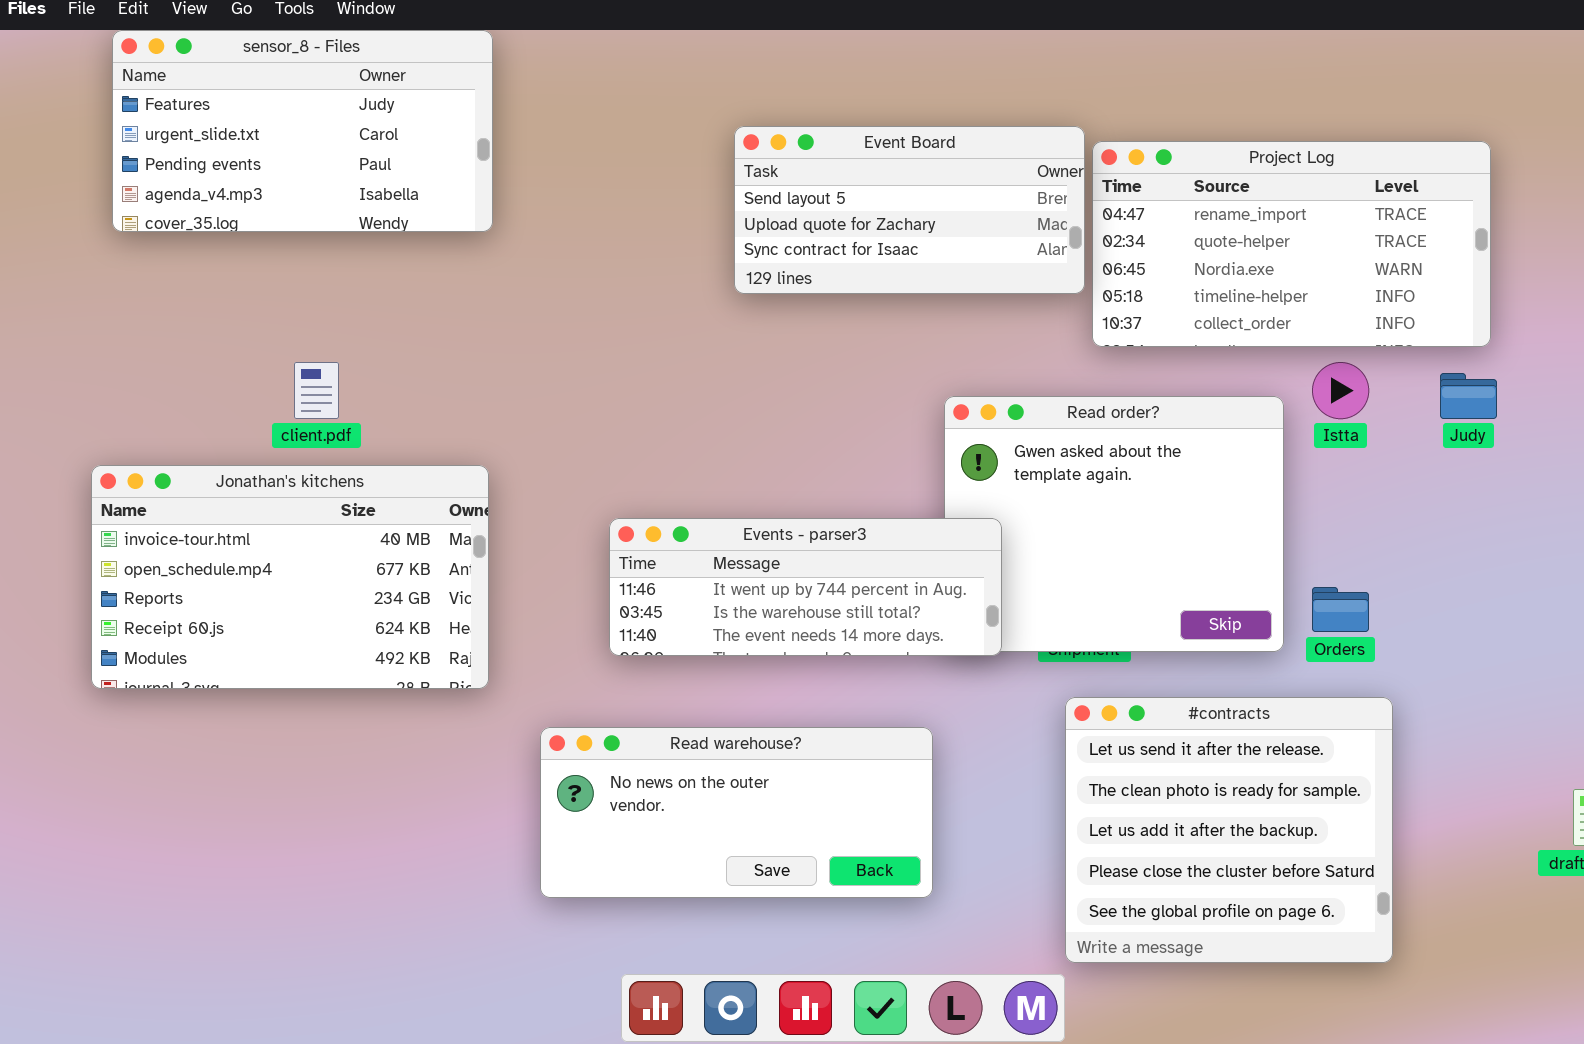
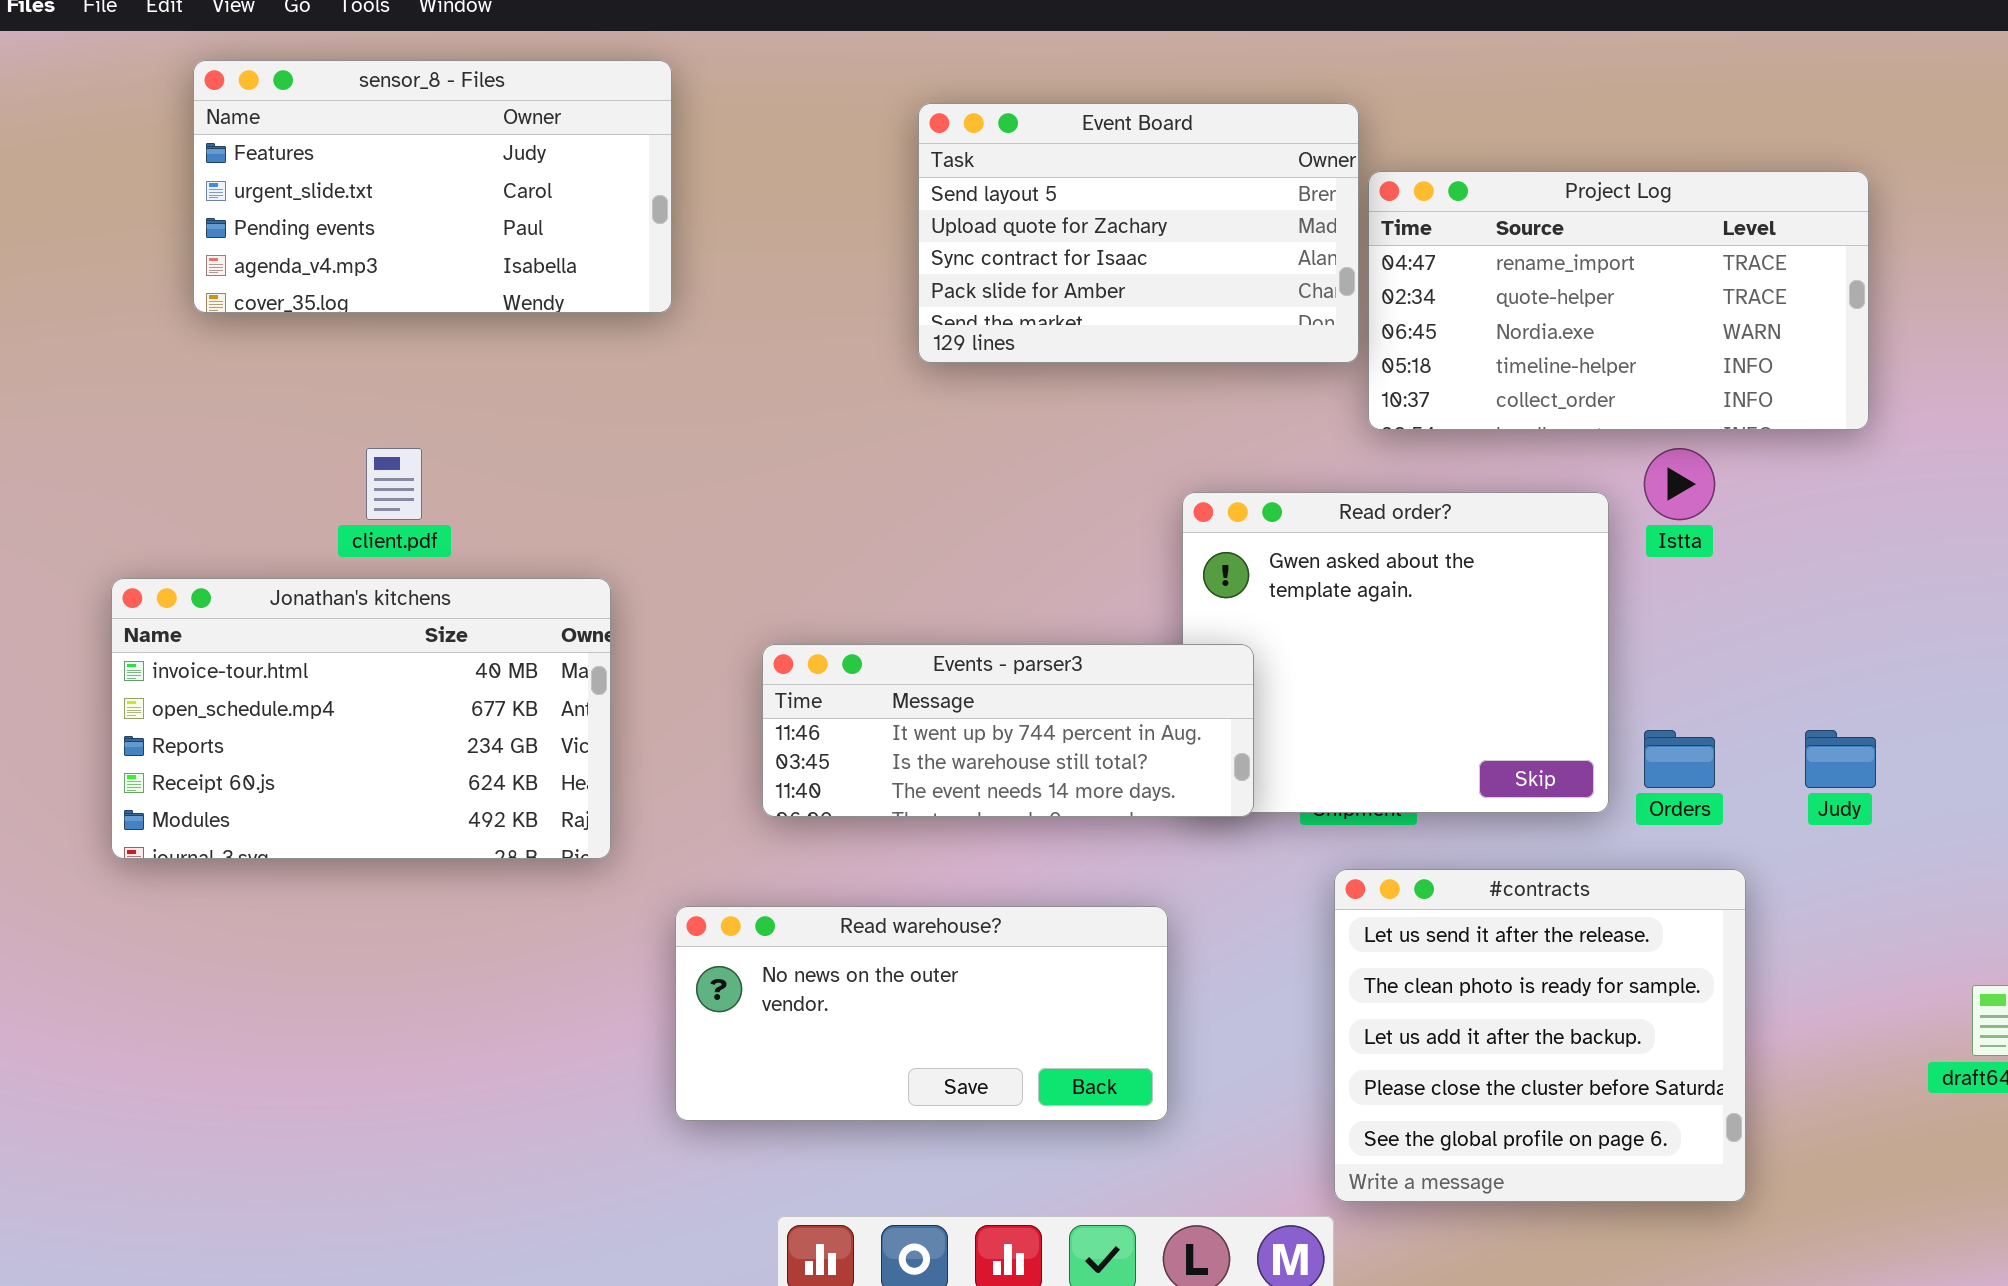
sensor_8 - Files: [112,30,493,232] -> [193,60,672,313], moved
Event Board: [734,126,1085,294] -> [918,103,1359,363], resized
Judy: [1440,373,1497,419] -> [1805,730,1876,788], moved

